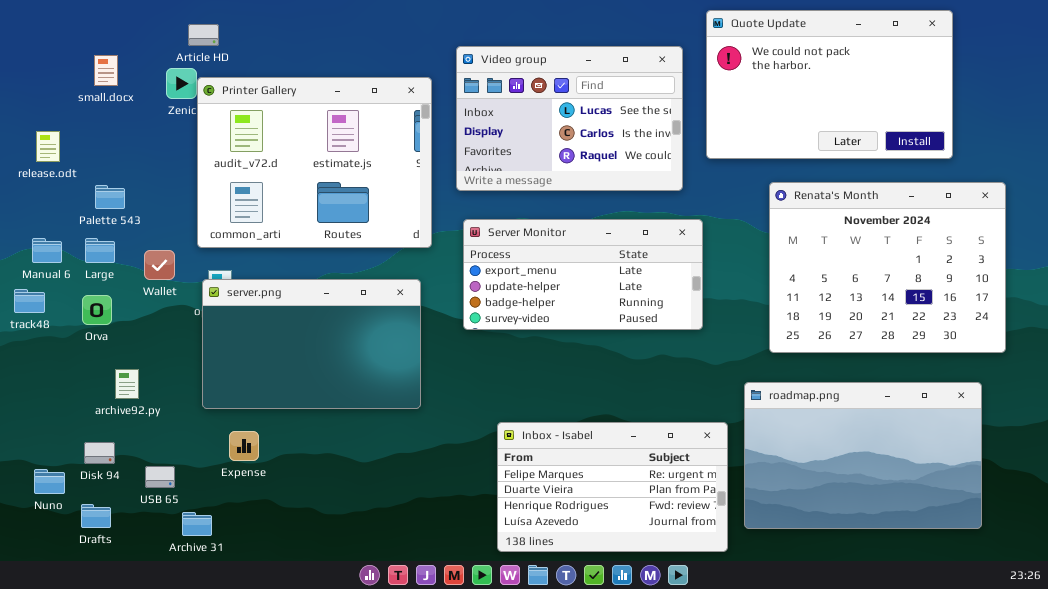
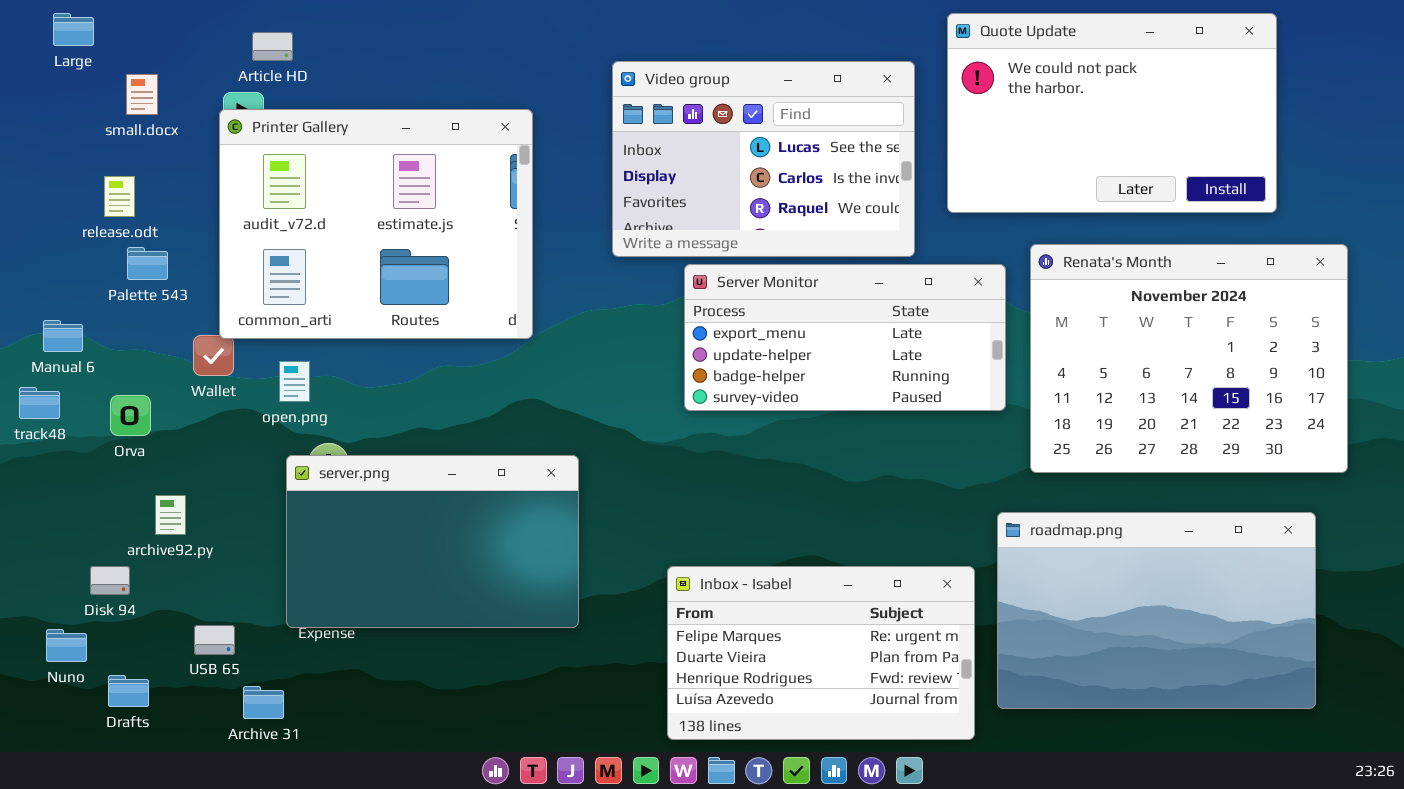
Printer Gallery: [197,77,432,248] -> [219,109,533,339], moved
release.odt: [36,131,60,162] -> [104,176,135,217], moved
Server Monitor: [463,219,703,330] -> [684,264,1006,411], moved
Large: [85,238,115,263] -> [53,13,94,46], moved
server.png: [202,279,421,409] -> [286,455,579,628], moved
Disk 94: [84,442,115,464] -> [90,566,130,595], moved

